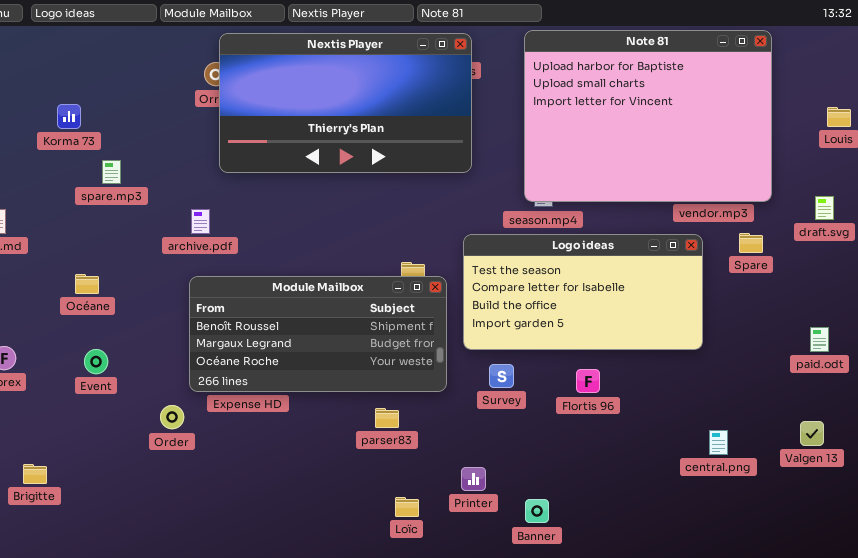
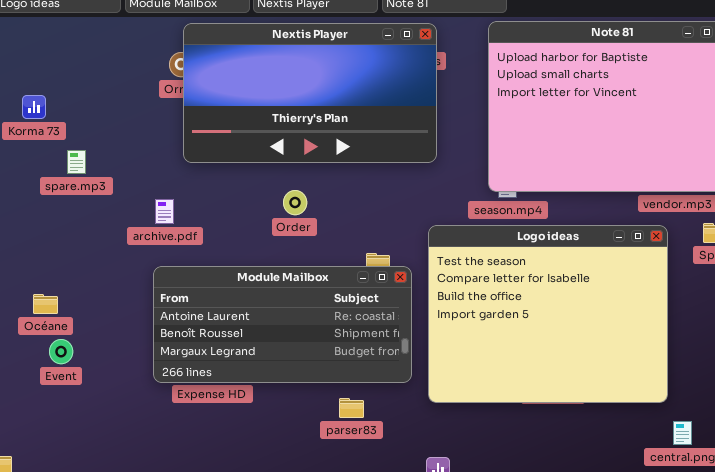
Logo ideas: [463,234,703,350] -> [428,225,668,403], resized
Océane: [75,274,99,294] -> [33,294,58,314], moved
Module Mailbox: [189,276,447,392] -> [153,266,412,383], scrolled up 1 row
Order: [160,405,184,429] -> [283,190,307,215], moved

